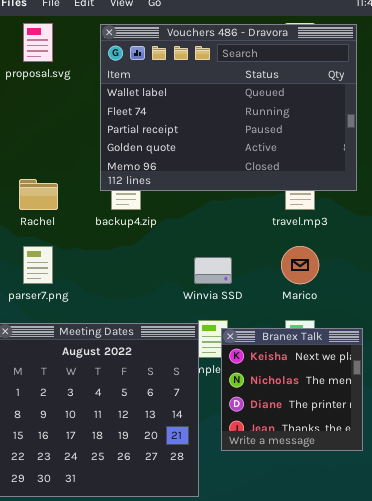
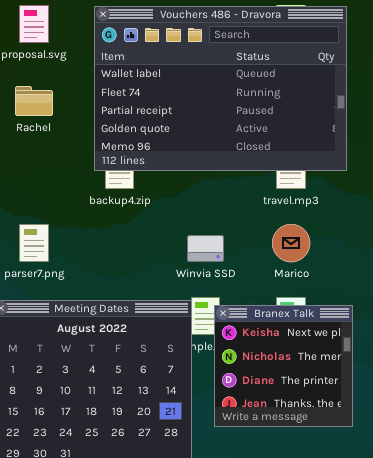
Rachel: [19,179,58,210] -> [15,86,53,116], moved

